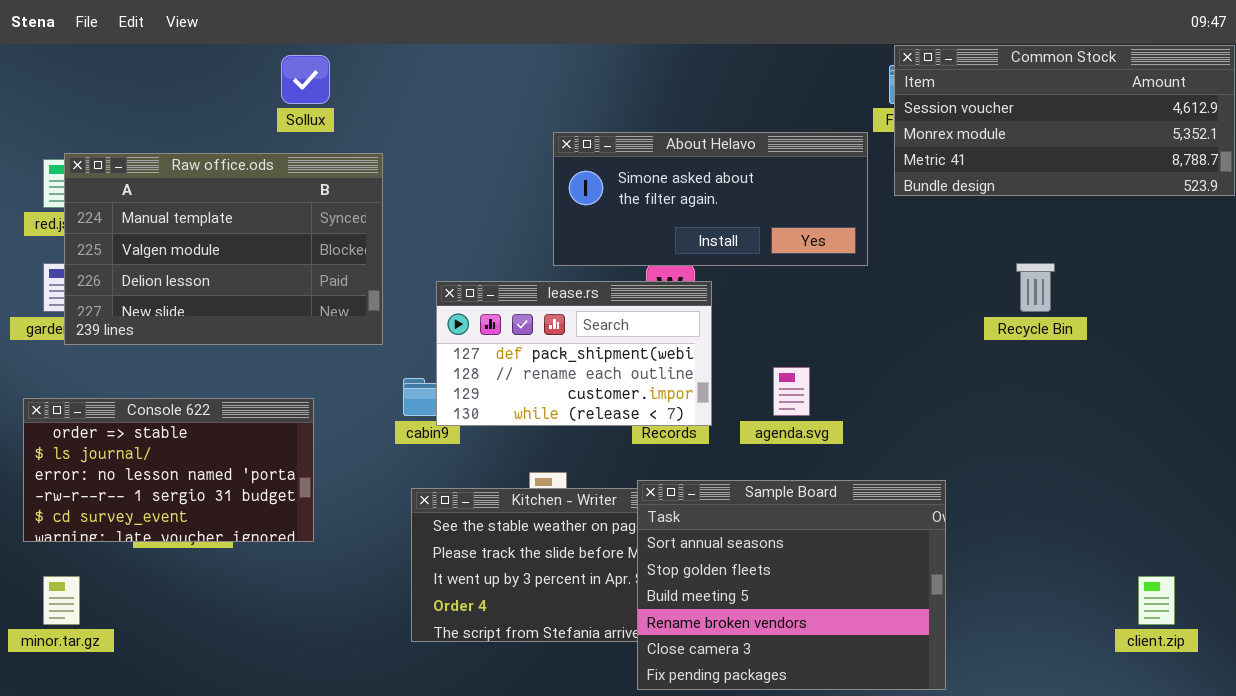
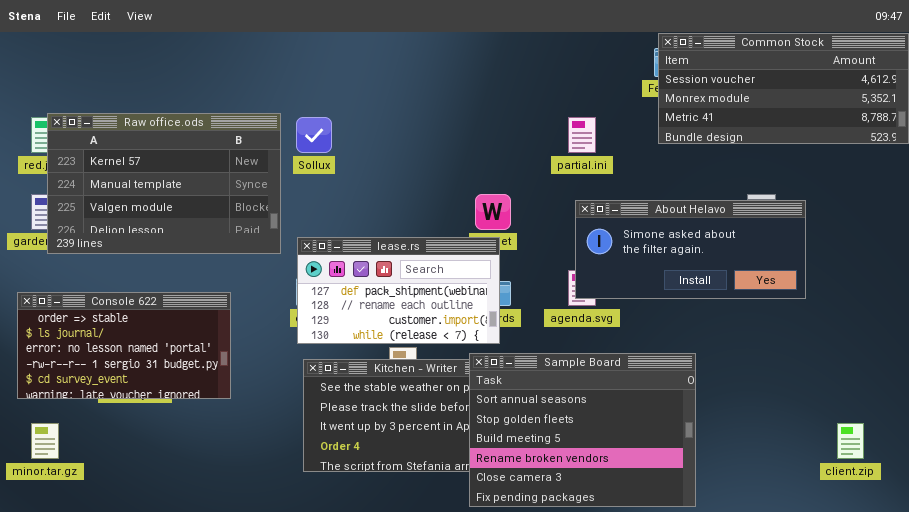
Sollux: [281,55,330,104] -> [296,117,332,153], moved
About Helavo: [553,132,868,266] -> [575,200,806,299], moved
Raw office.ods: [64,153,383,345] -> [47,113,281,254], scrolled up 1 row
lease.rs: [436,281,712,426] -> [297,237,500,344], moved

